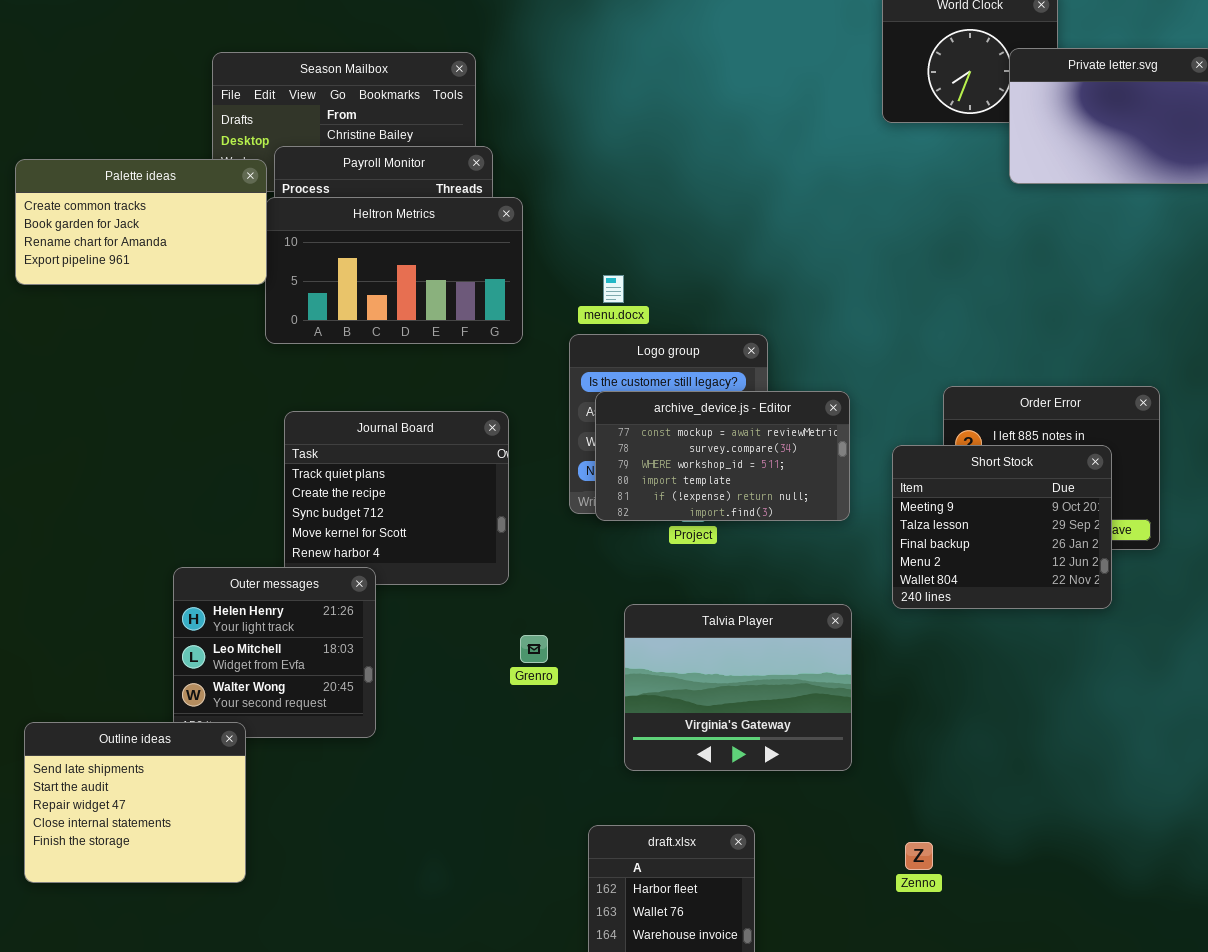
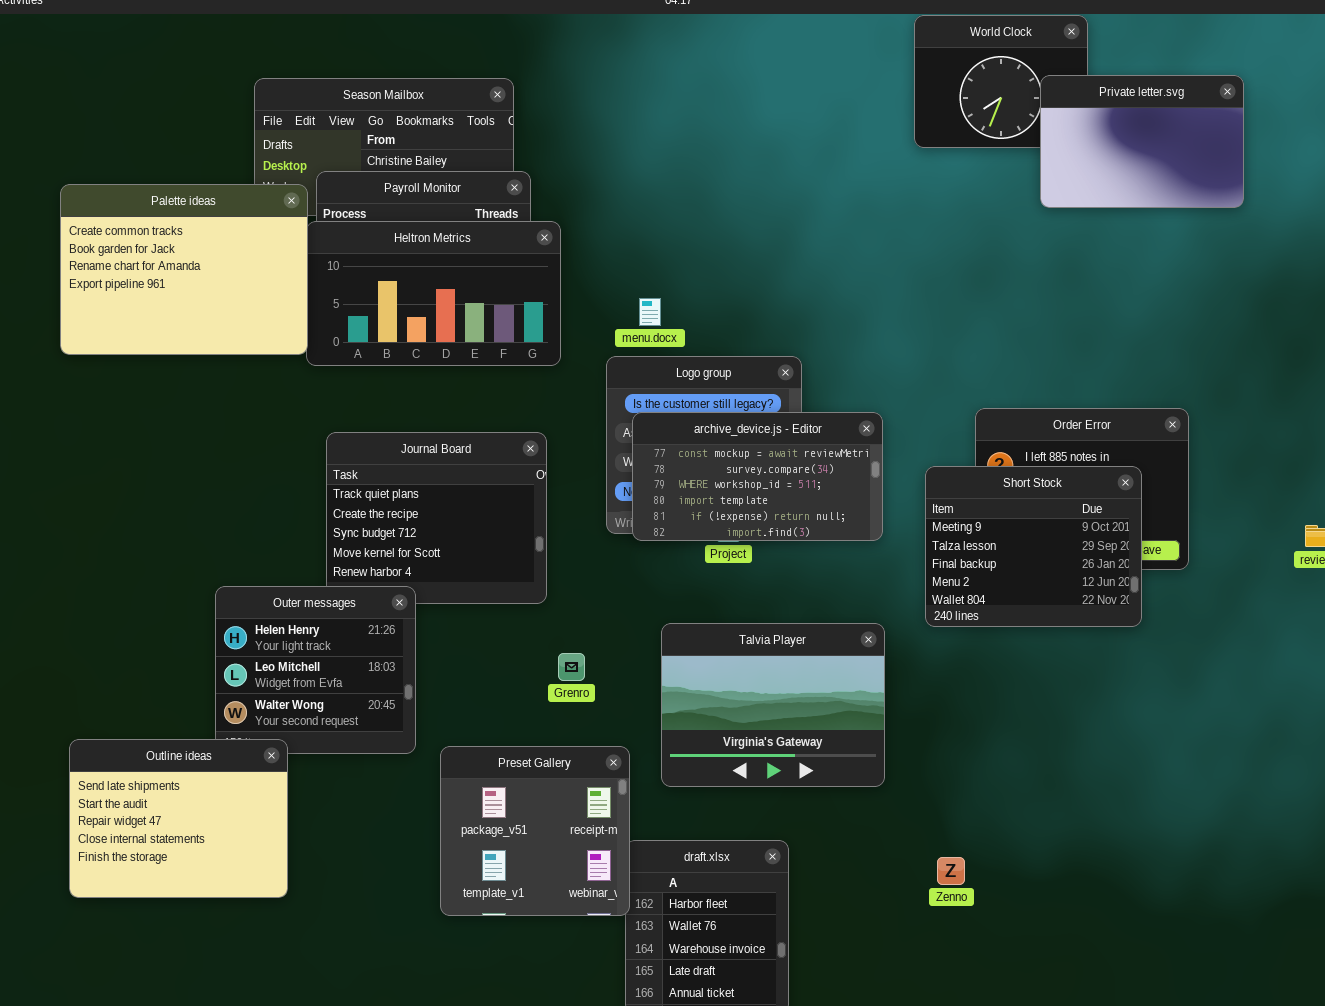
Palette ideas: [15,159,267,285] -> [60,184,308,355], resized
Preset Gallery: none -> [440,746,630,916], opened

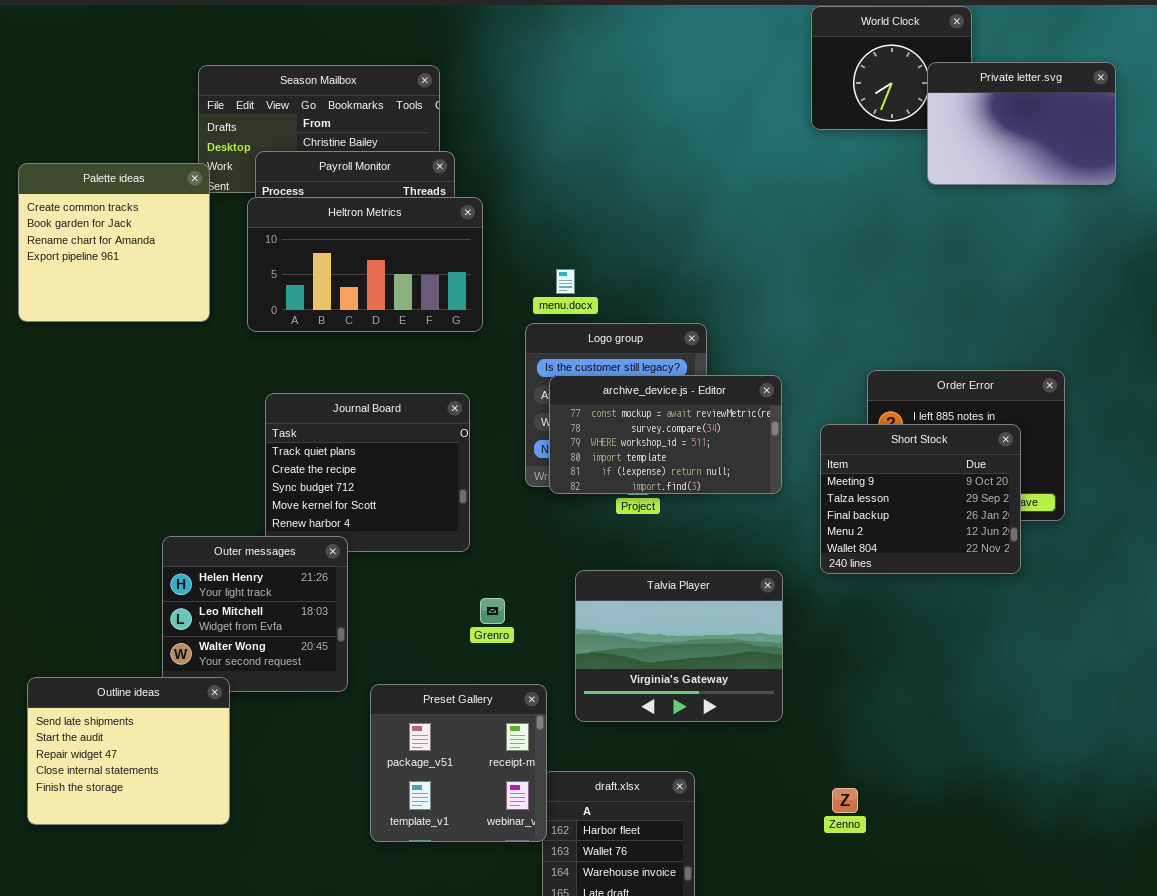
Palette ideas: [60,184,308,355] -> [18,163,210,322], resized

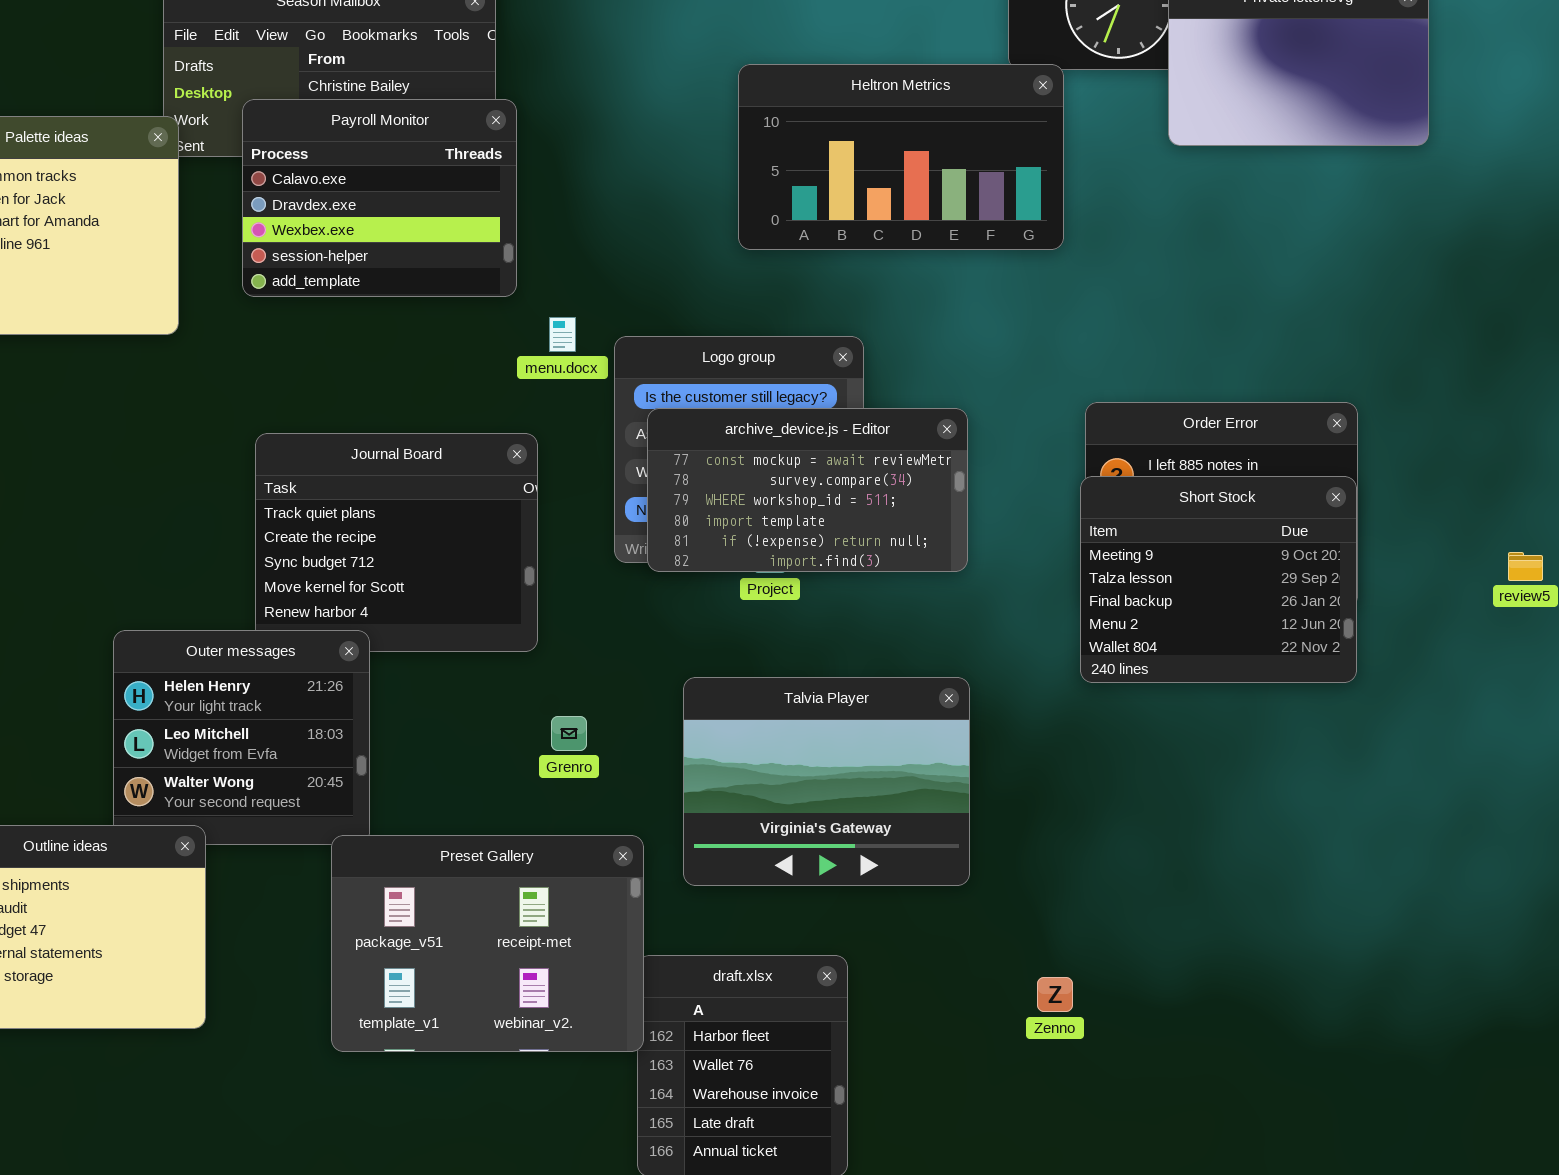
Heltron Metrics: [247,197,483,332] -> [738,64,1064,250], moved
menu.docx: [556,269,575,294] -> [549,317,576,352], moved
Short Stock: [820,424,1021,574] -> [1080,476,1357,683], moved
Preset Gallery: [370,684,547,842] -> [331,835,644,1052], resized

